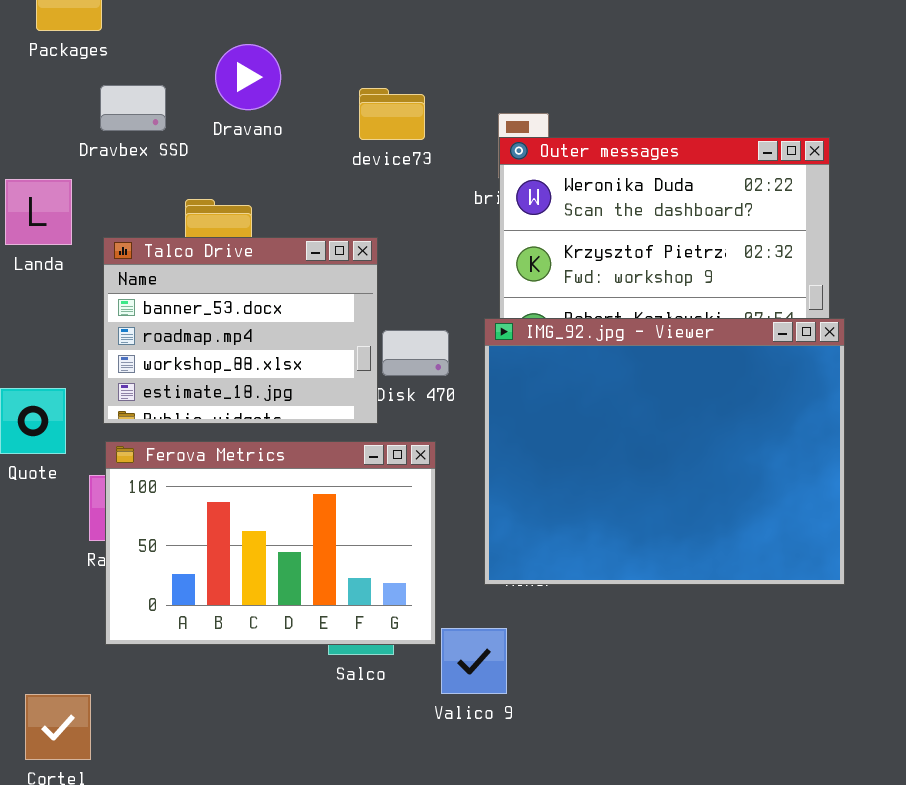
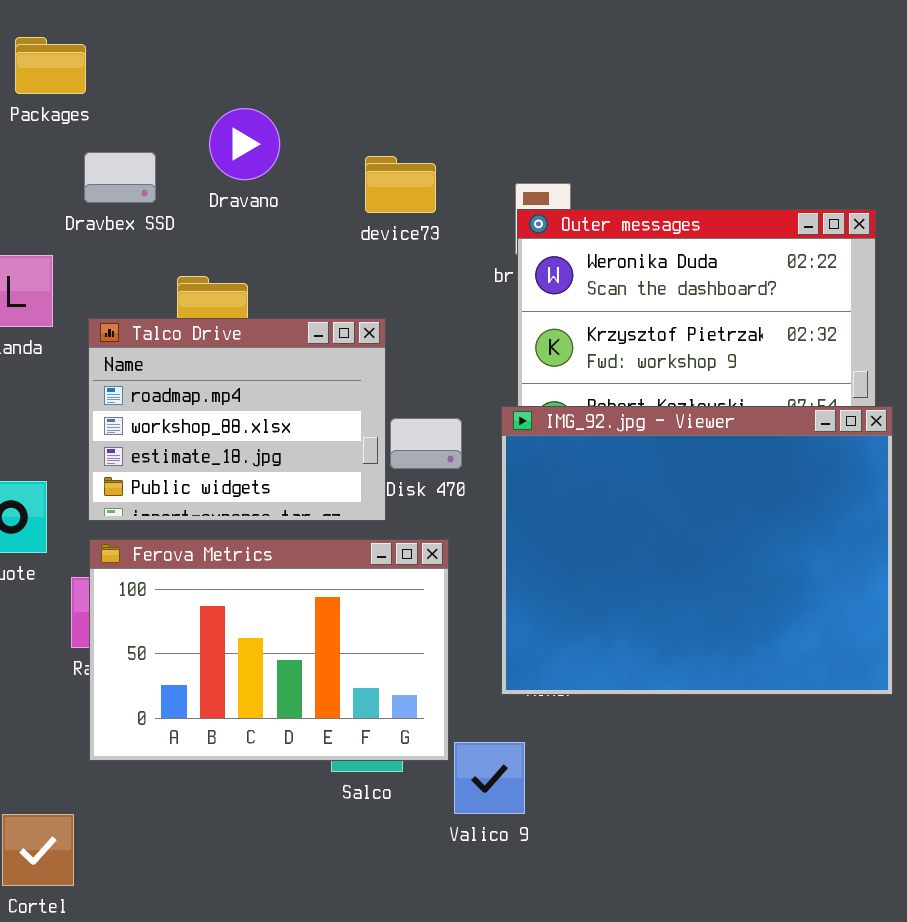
Talco Drive: [103,237,378,424] -> [88,318,386,521], scrolled down 1 row

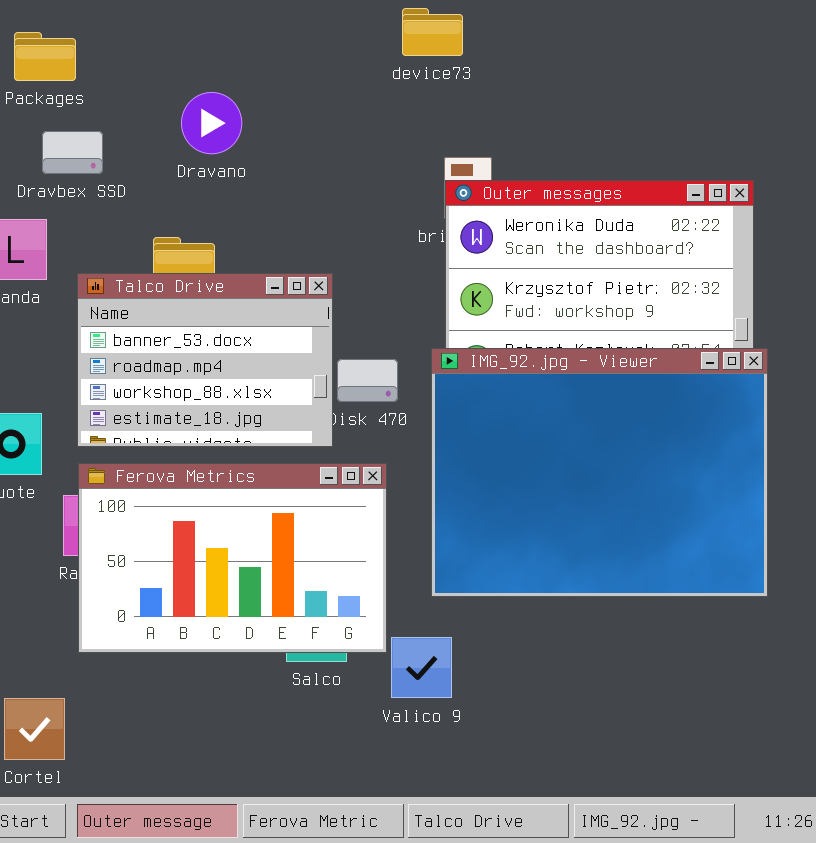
Dravbex SSD: [84,152,156,203] -> [42,131,103,174], moved
device73: [365,156,436,213] -> [402,8,463,56], moved
Talco Drive: [88,318,386,521] -> [77,273,333,447], scrolled up 1 row

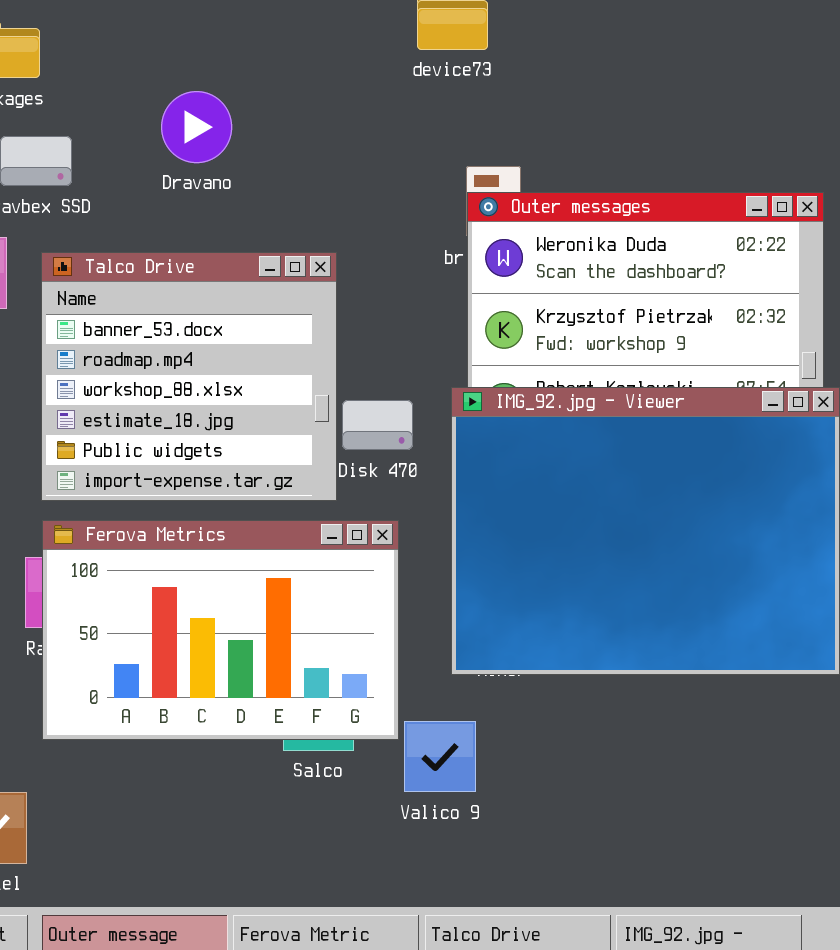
Talco Drive: [77,273,333,447] -> [41,252,337,501], resized

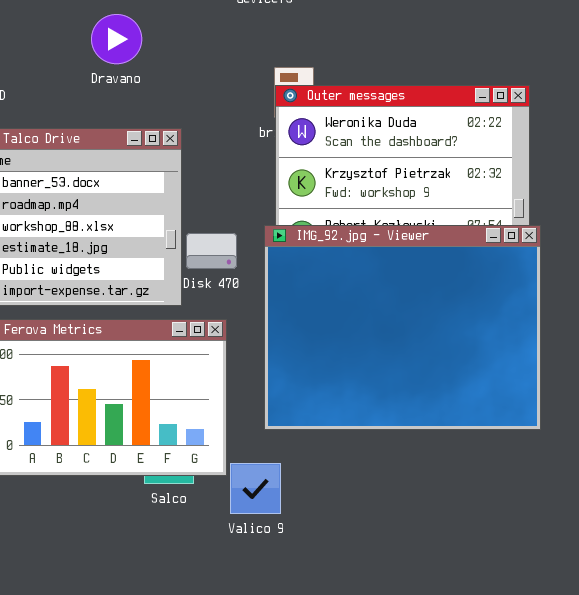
Dravano: [161,91,232,163] -> [91,14,142,64], moved

